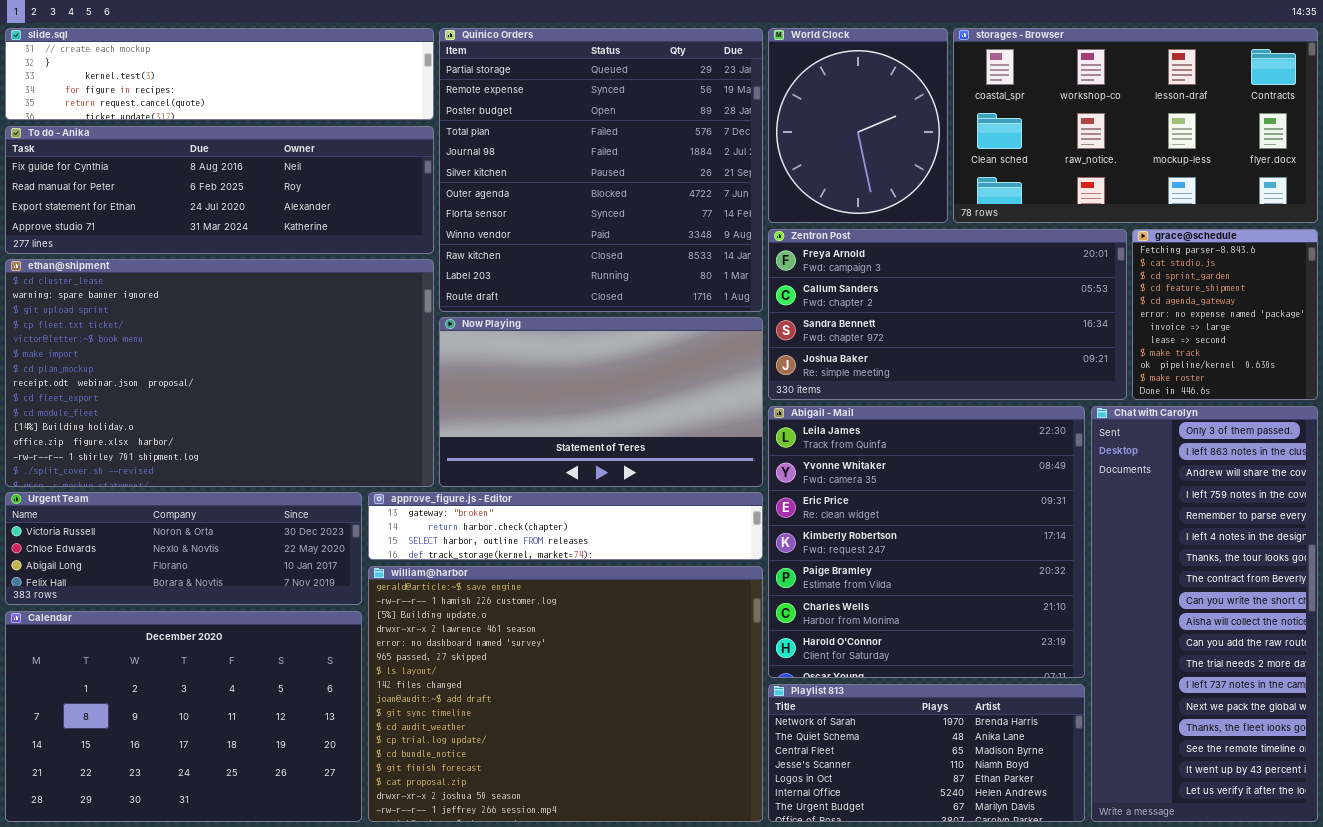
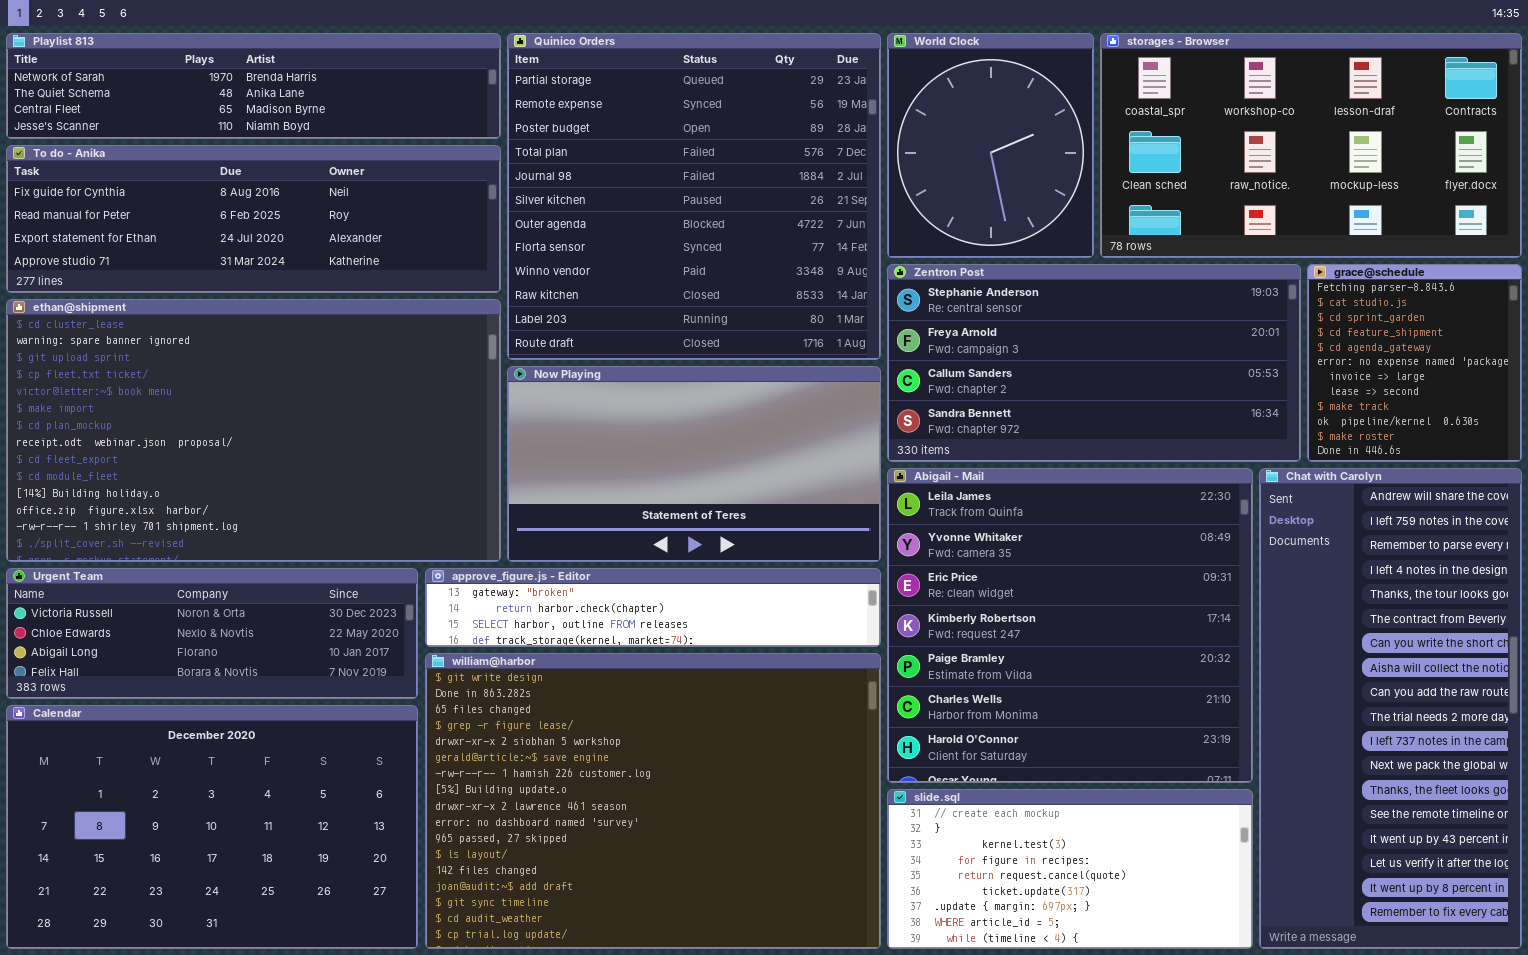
slide.sql: [5,28,434,120] -> [887,789,1253,949], moved, resized
Zentron Post: [768,229,1127,400] -> [887,264,1301,462], scrolled up 1 row
Chat with Carolyn: [1091,406,1318,822] -> [1259,468,1522,949], scrolled down 2 rows
william@harbor: [368,566,763,822] -> [425,653,881,949], scrolled up 5 rows
Playlist 813: [768,684,1085,822] -> [6,33,501,139], moved, resized

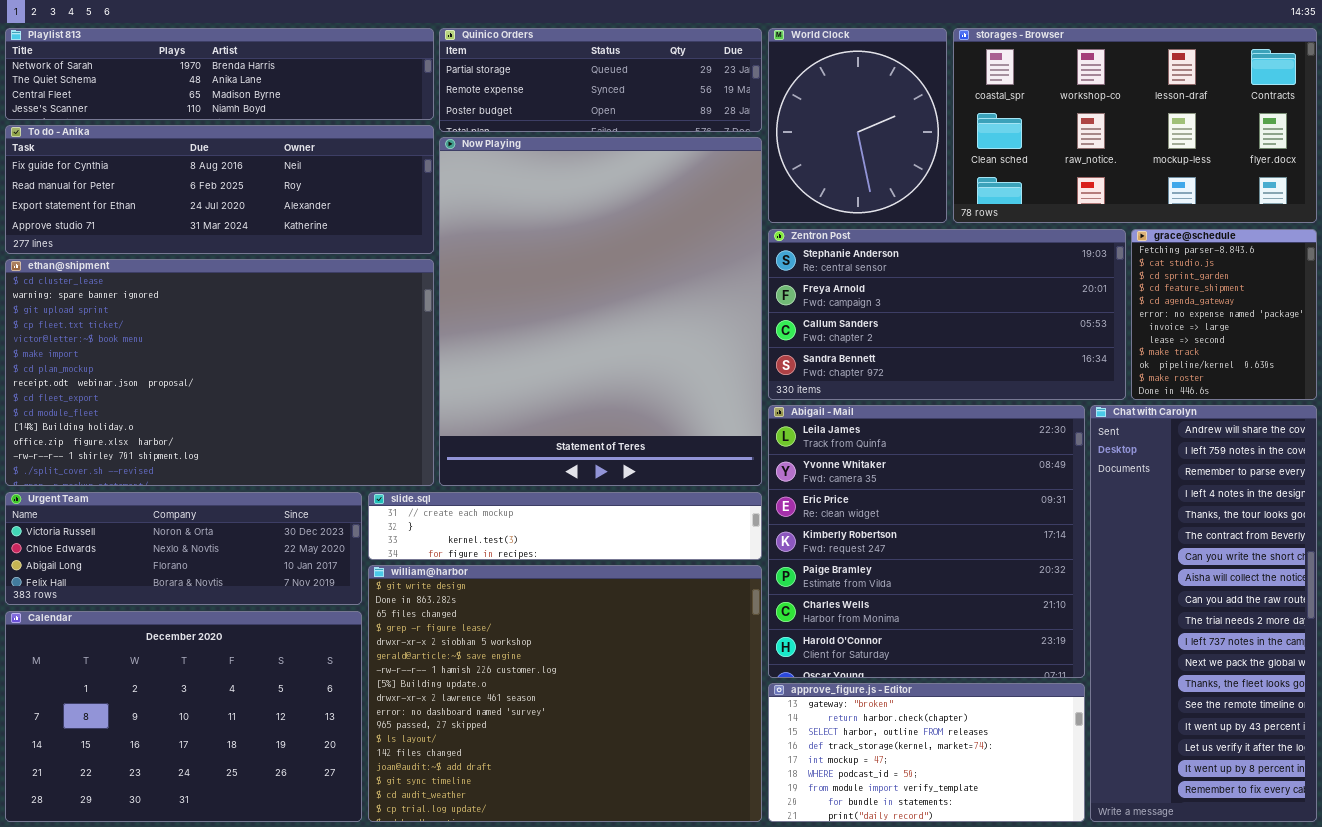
Quinico Orders: [507,33,881,360] -> [439,28,762,132], resized
Now Playing: [507,366,881,562] -> [439,137,762,486], resized
approve_figure.js - Editor: [425,568,881,647] -> [768,683,1085,822], moved, resized
slide.sql: [887,789,1253,949] -> [368,492,762,560], moved, resized

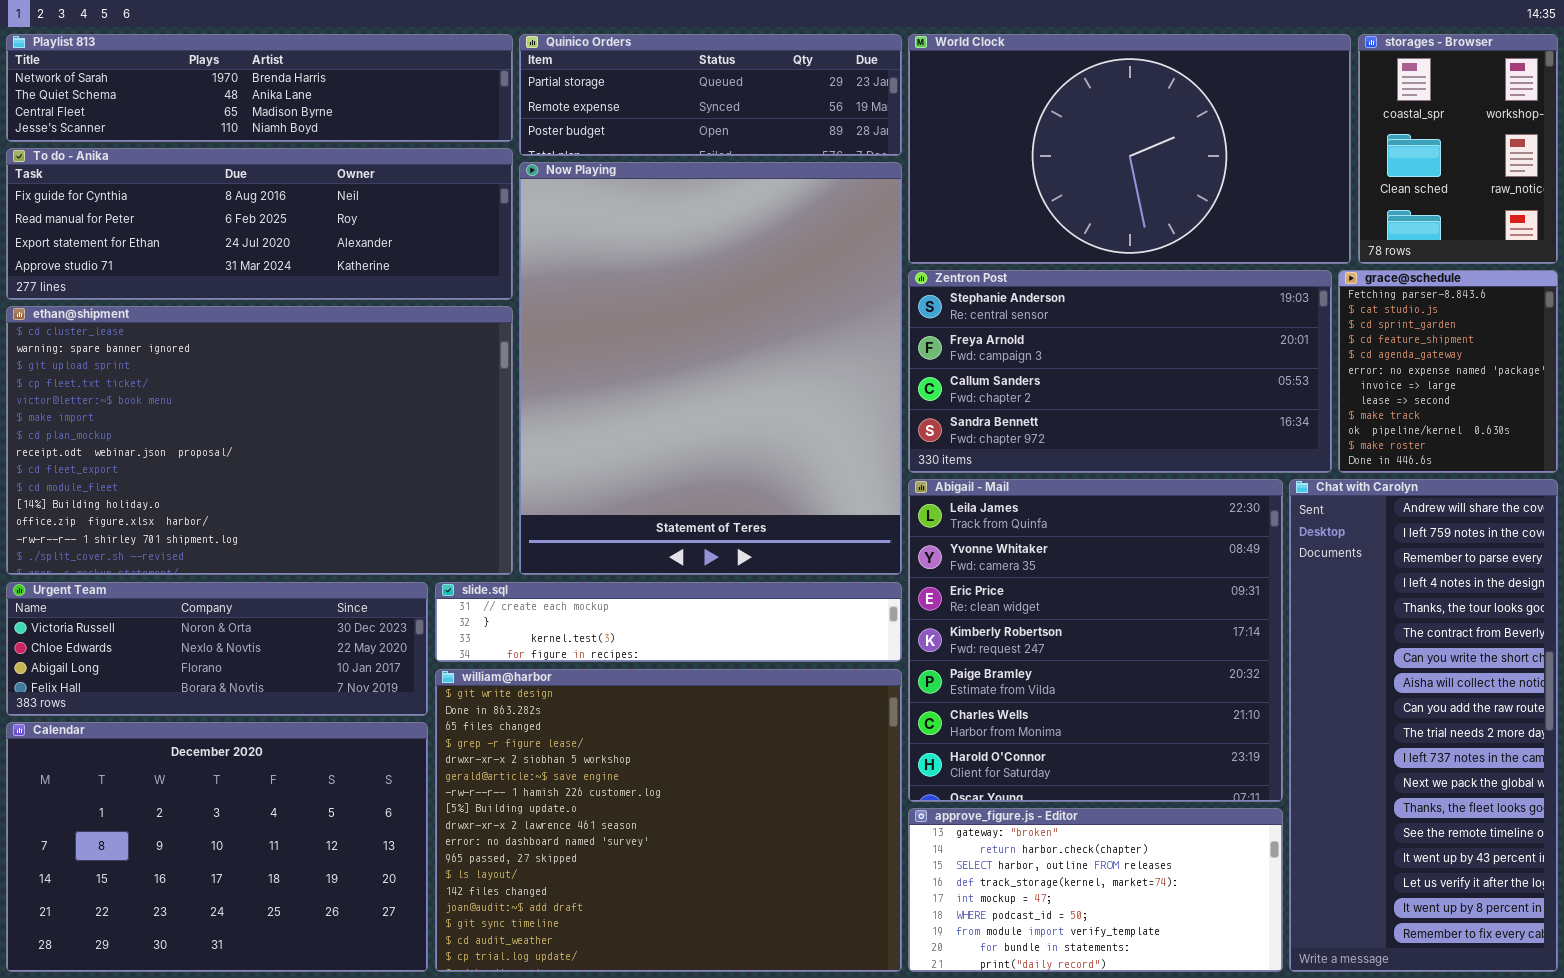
World Clock: [768,28,947,223] -> [908,34,1351,264], resized
storages - Browser: [953,28,1317,223] -> [1358,34,1558,264], resized

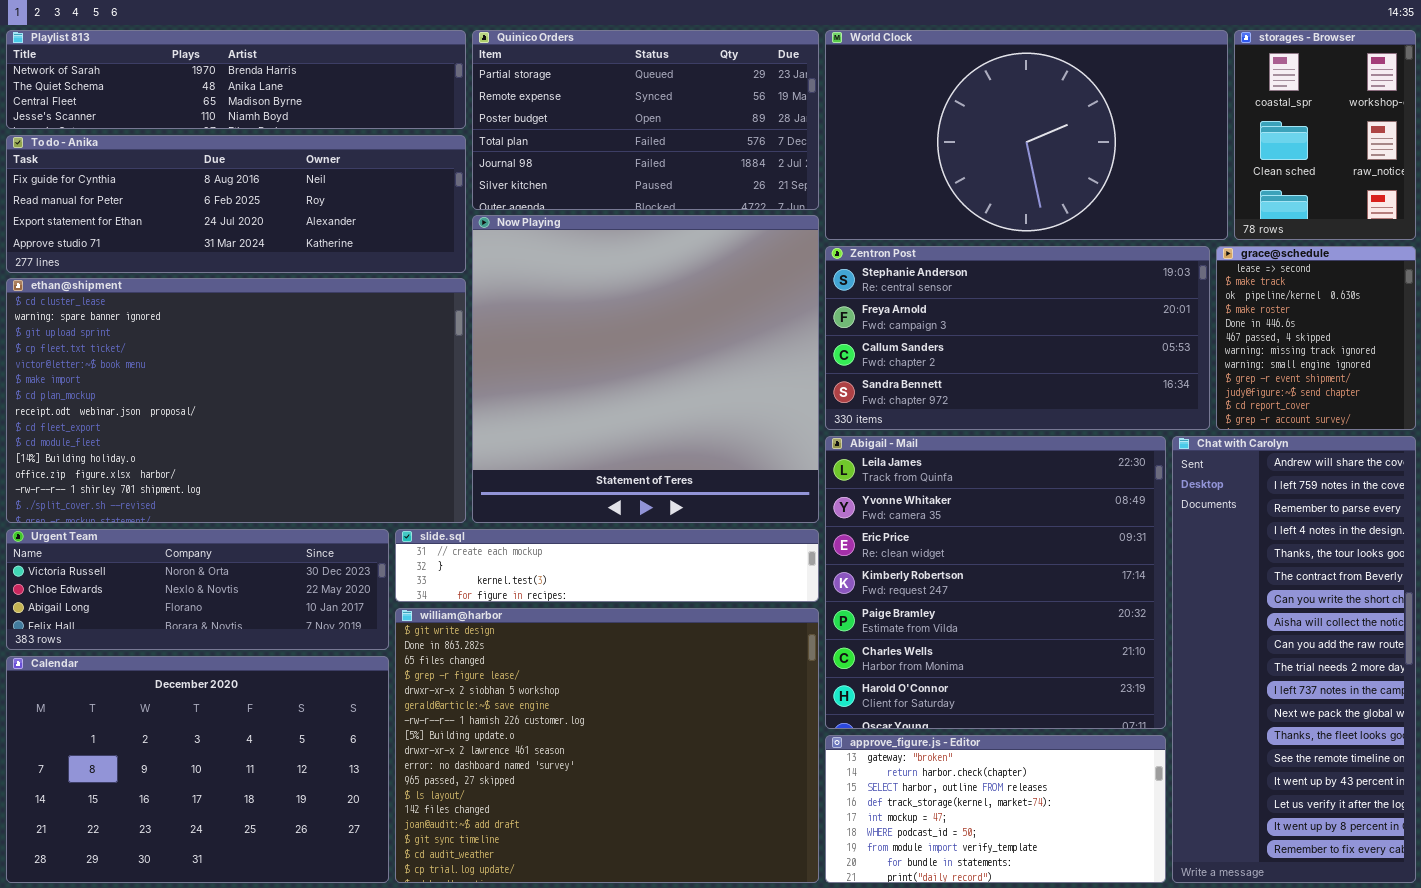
Quinico Orders: [519,34,902,156] -> [472,30,819,210], resized
Now Playing: [519,162,902,575] -> [472,215,819,523], resized
grace@schedule: [1338,270,1558,473] -> [1216,246,1416,430], scrolled down 7 rows

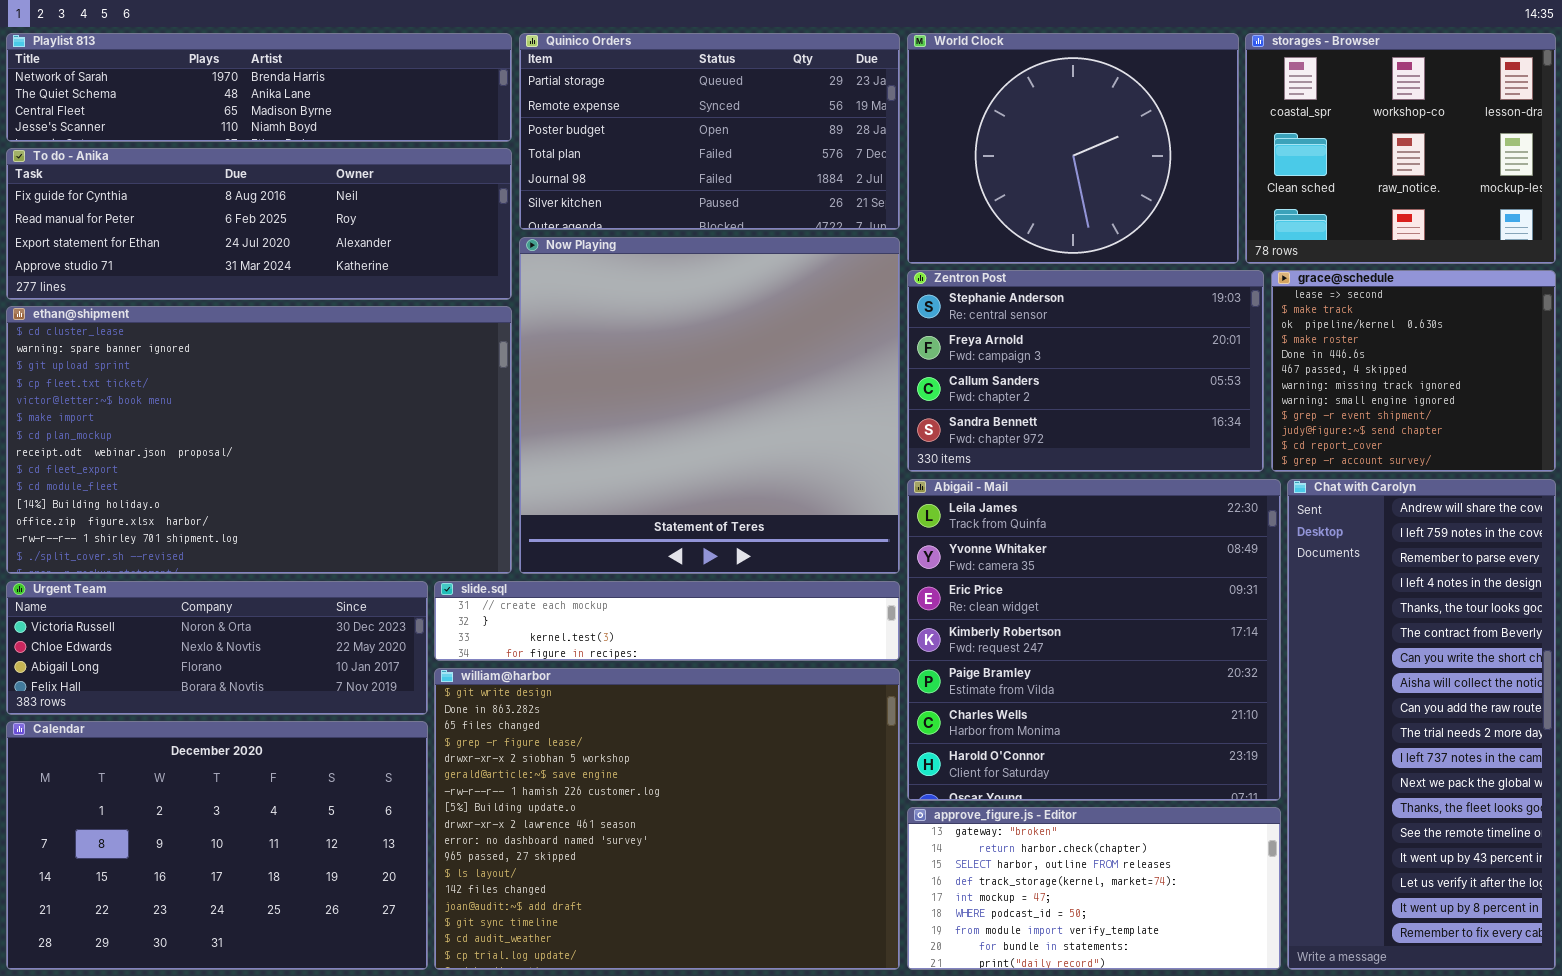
World Clock: [825,30,1228,240] -> [907,33,1239,264], resized
storages - Browser: [1234,30,1416,240] -> [1245,33,1556,264], resized
Zentron Post: [825,246,1210,430] -> [907,270,1264,472], resized
grace@schedule: [1216,246,1416,430] -> [1271,270,1556,472], resized

